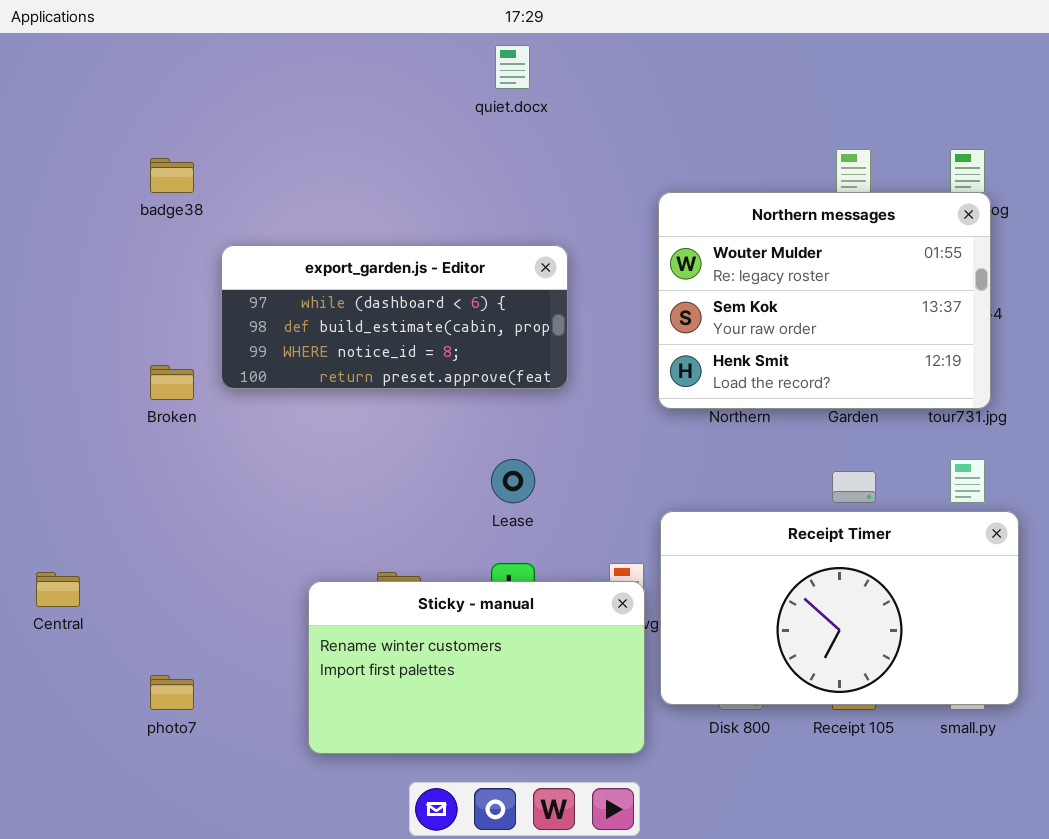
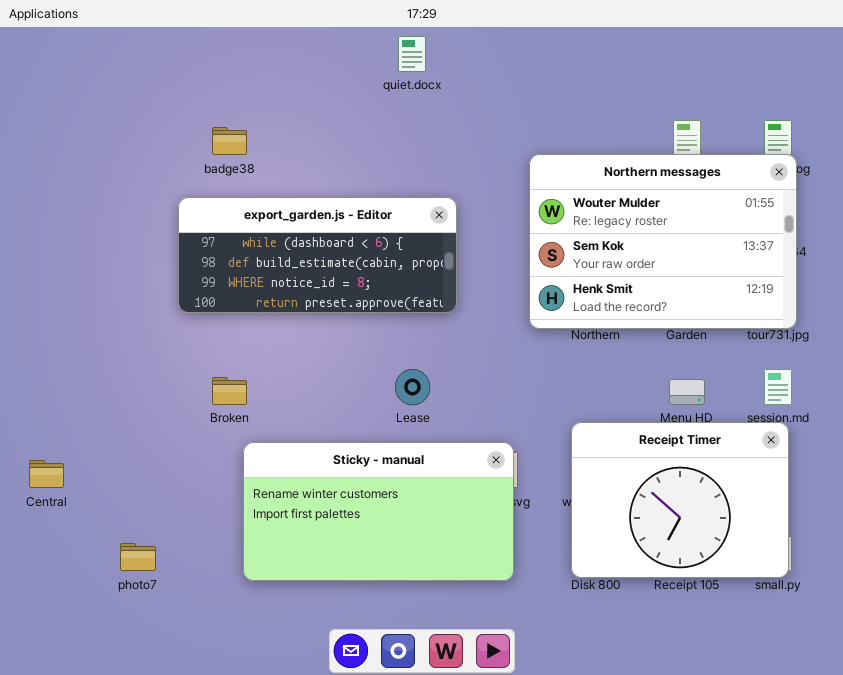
badge38: [150,158,194,193] -> [212,127,247,155], moved
Broken: [150,365,194,400] -> [212,377,247,405], moved
Receipt Timer: [660,511,1019,705] -> [571,422,789,578], moved, resized
Sticky - manual: [308,581,645,754] -> [243,442,514,581], moved

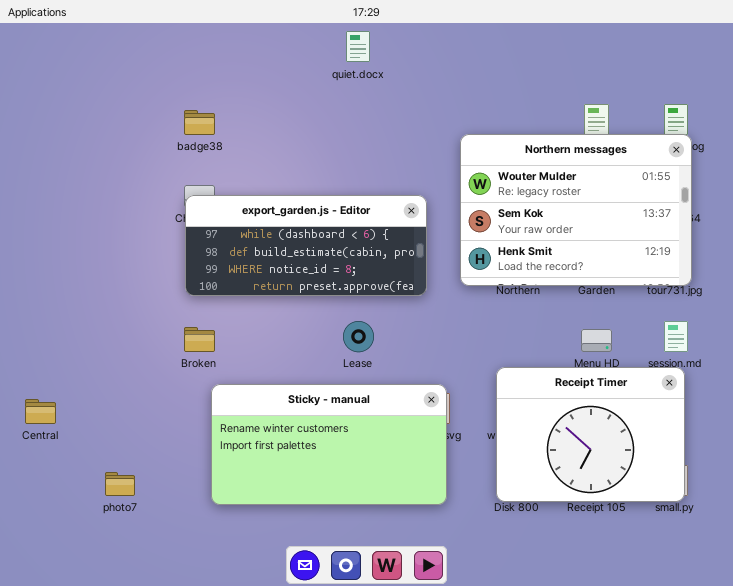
export_garden.js - Editor: [178,197,457,313] -> [185,195,427,296], moved

